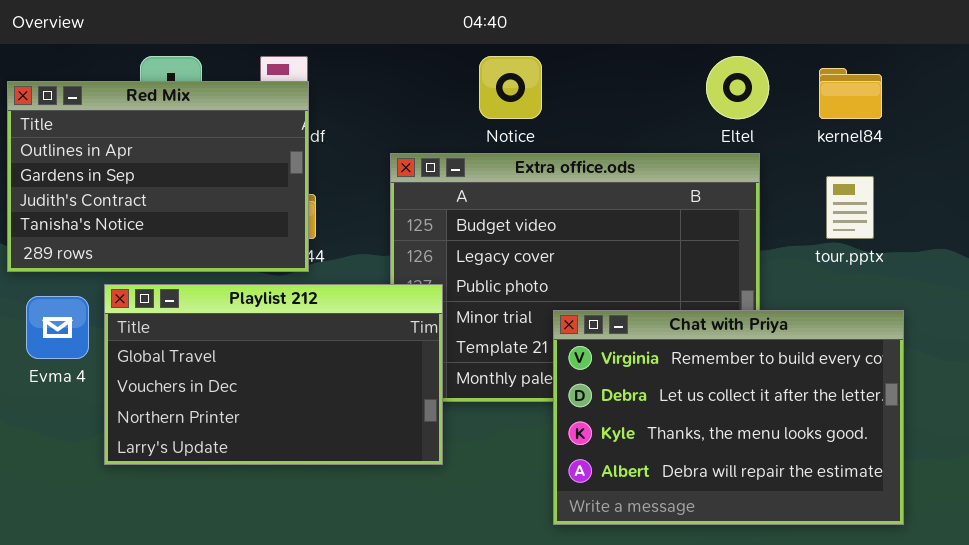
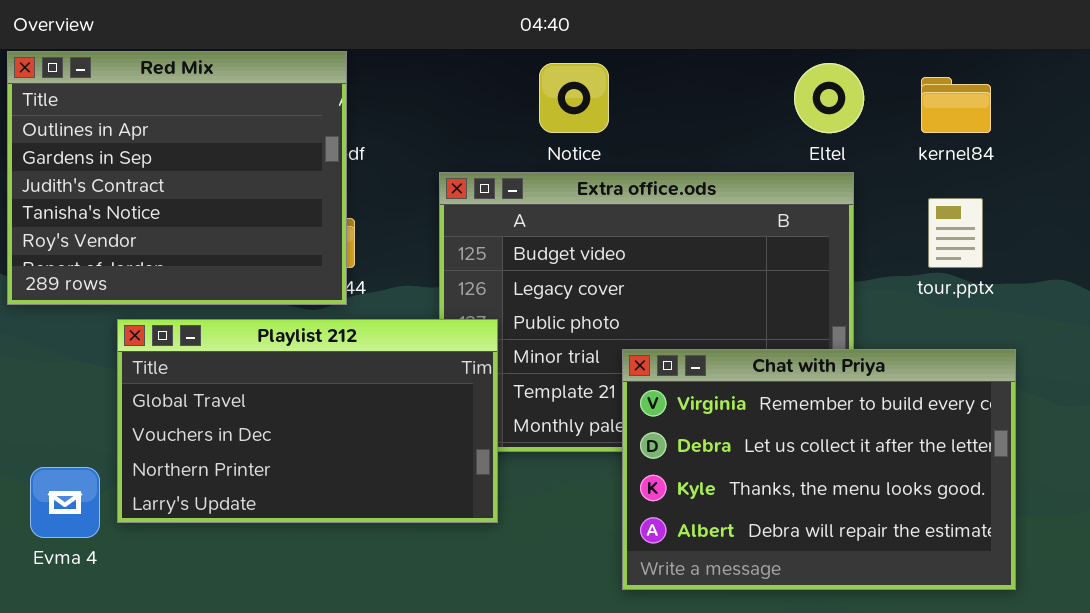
Red Mix: [7,81,309,272] -> [7,51,347,305], resized
Evma 4: [26,296,89,359] -> [30,467,100,538], moved

